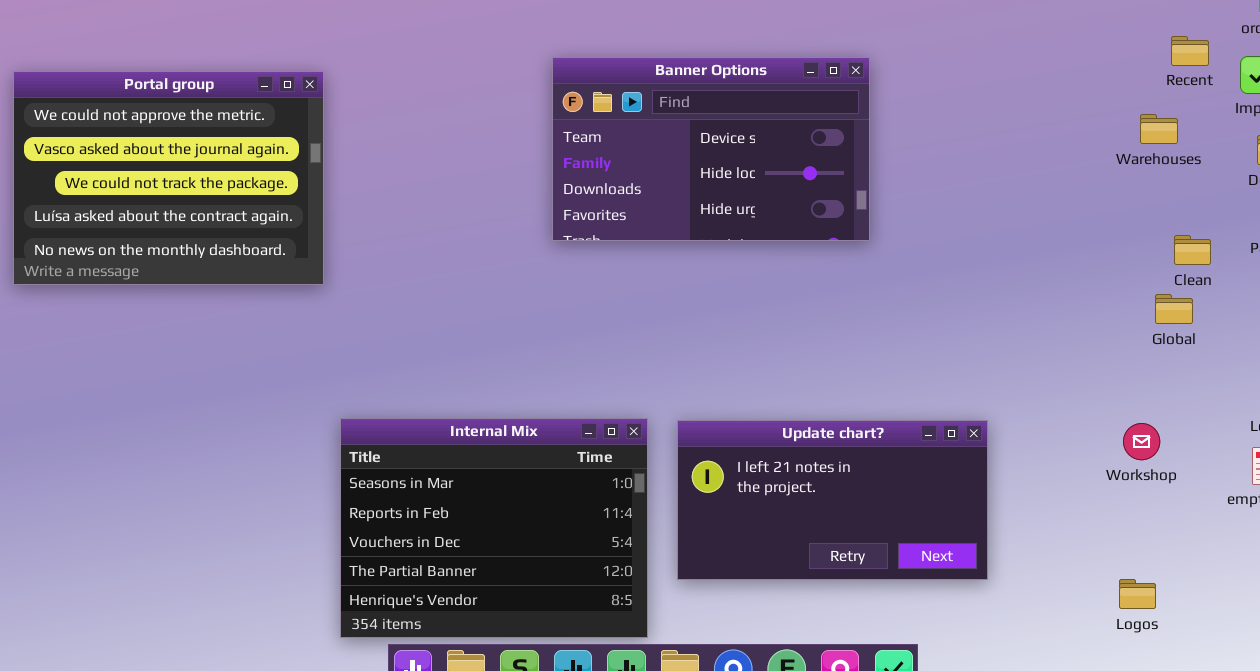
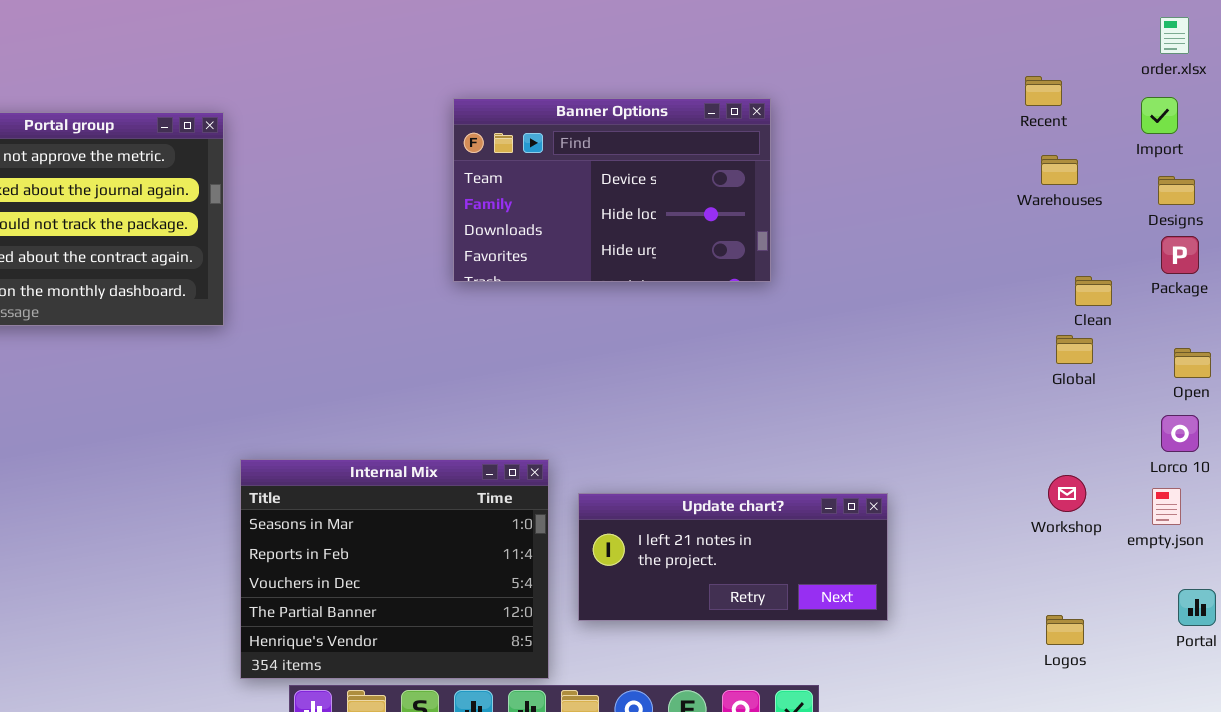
Recent: [1171,36,1209,66] -> [1025,76,1062,106], moved
Update chart?: [677,420,988,580] -> [578,493,888,621], resized
Workshop: [1123,423,1160,460] -> [1048,475,1086,512], moved
Logos: [1119,579,1156,609] -> [1046,615,1084,645], moved

